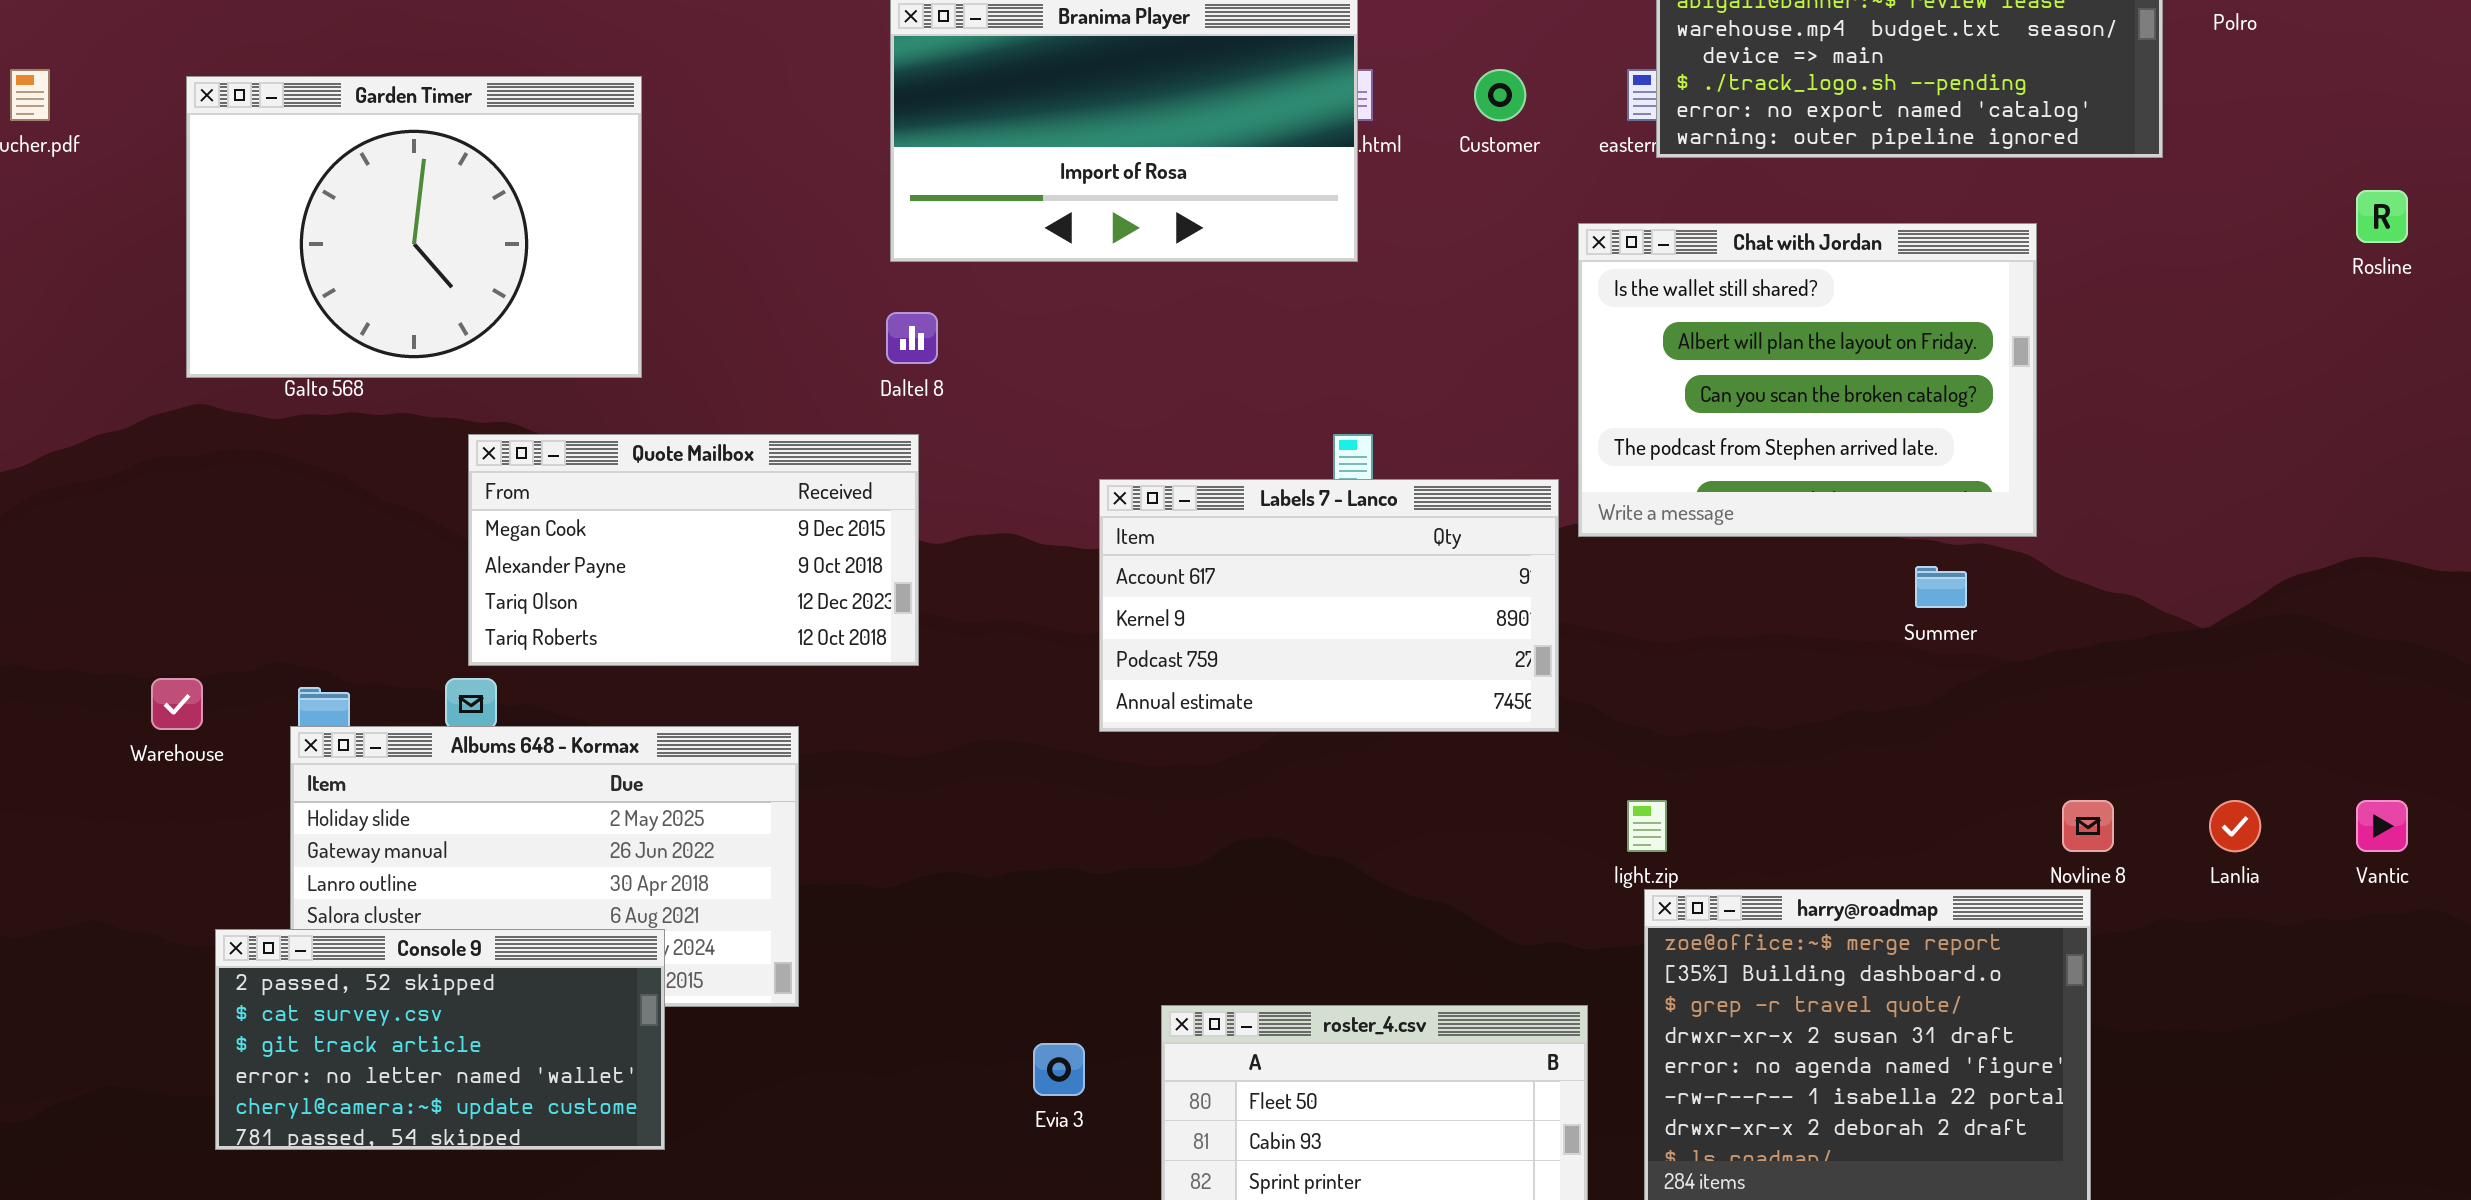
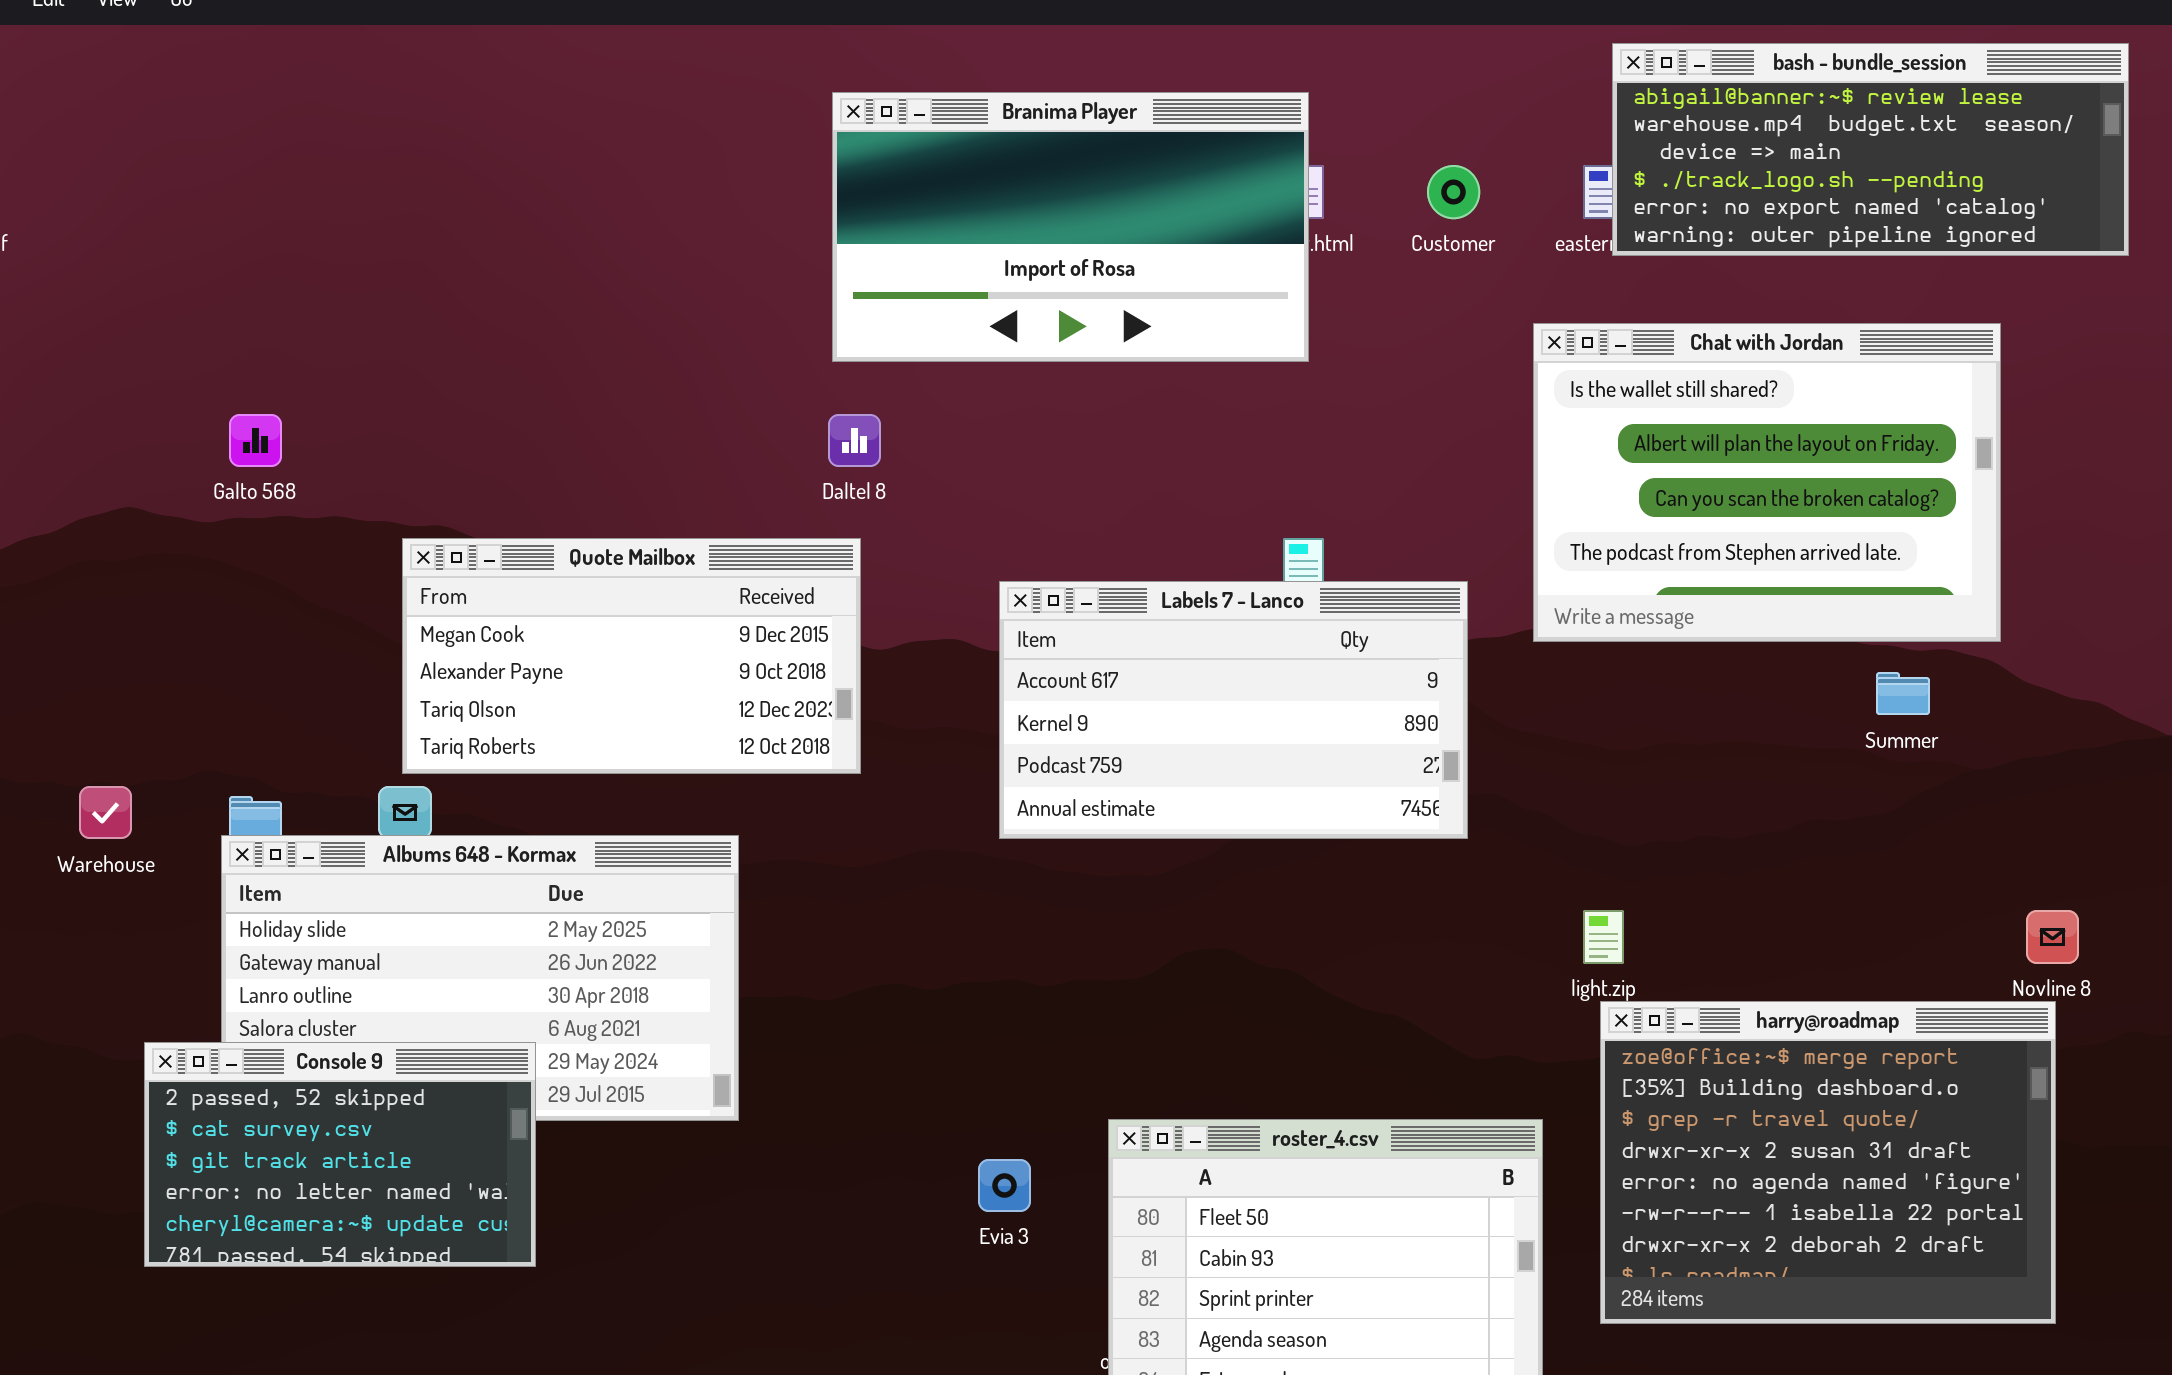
Garden Timer: [186,76,642,378] -> none, closed
Labels 7 - Lanco: [1099,479,1559,732] -> [999,581,1468,839], moved
Console 9: [215,929,665,1150] -> [144,1042,536,1267], resized

